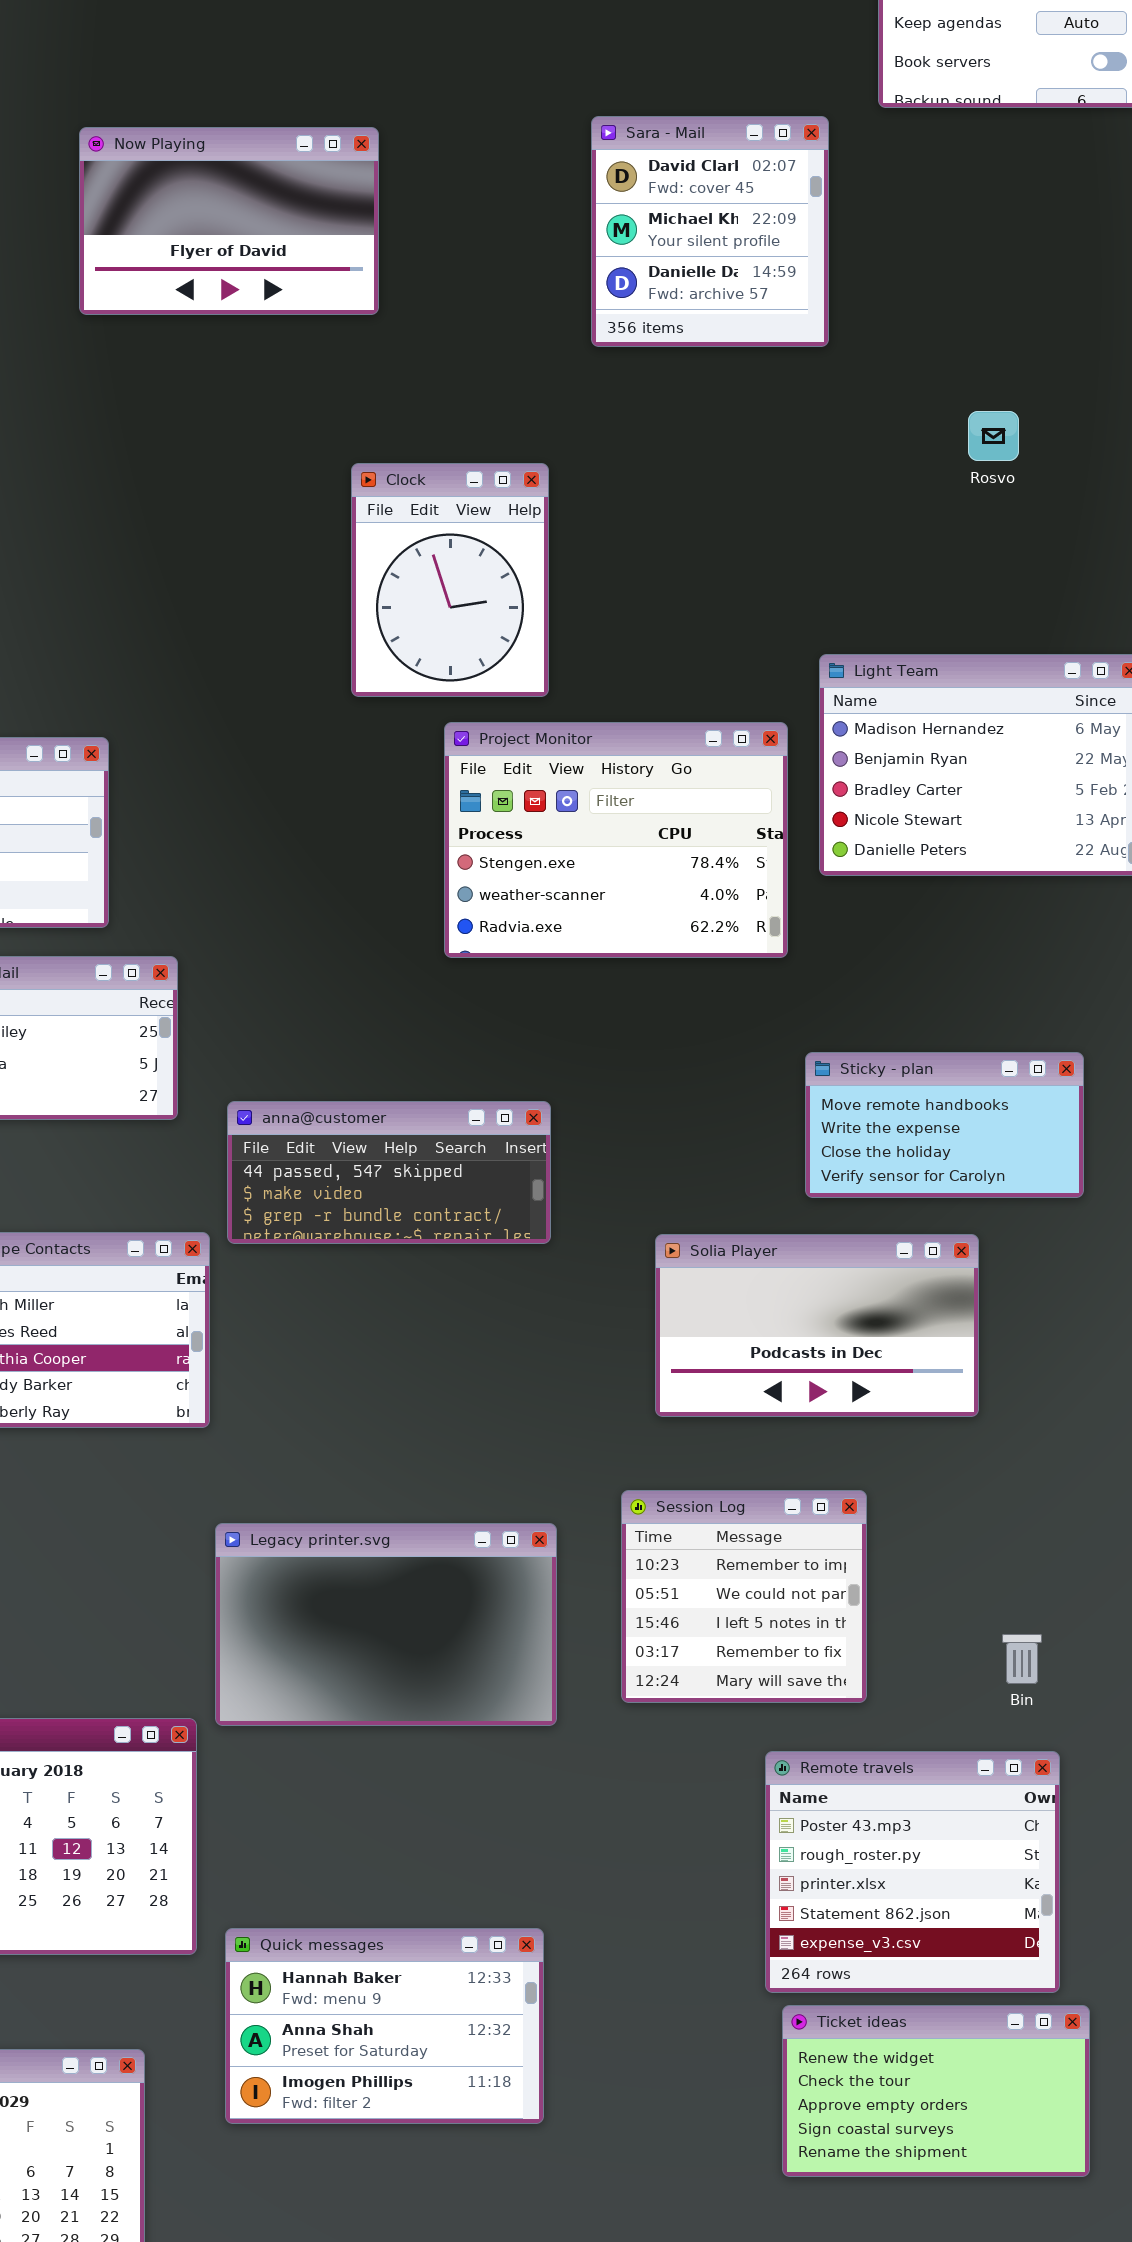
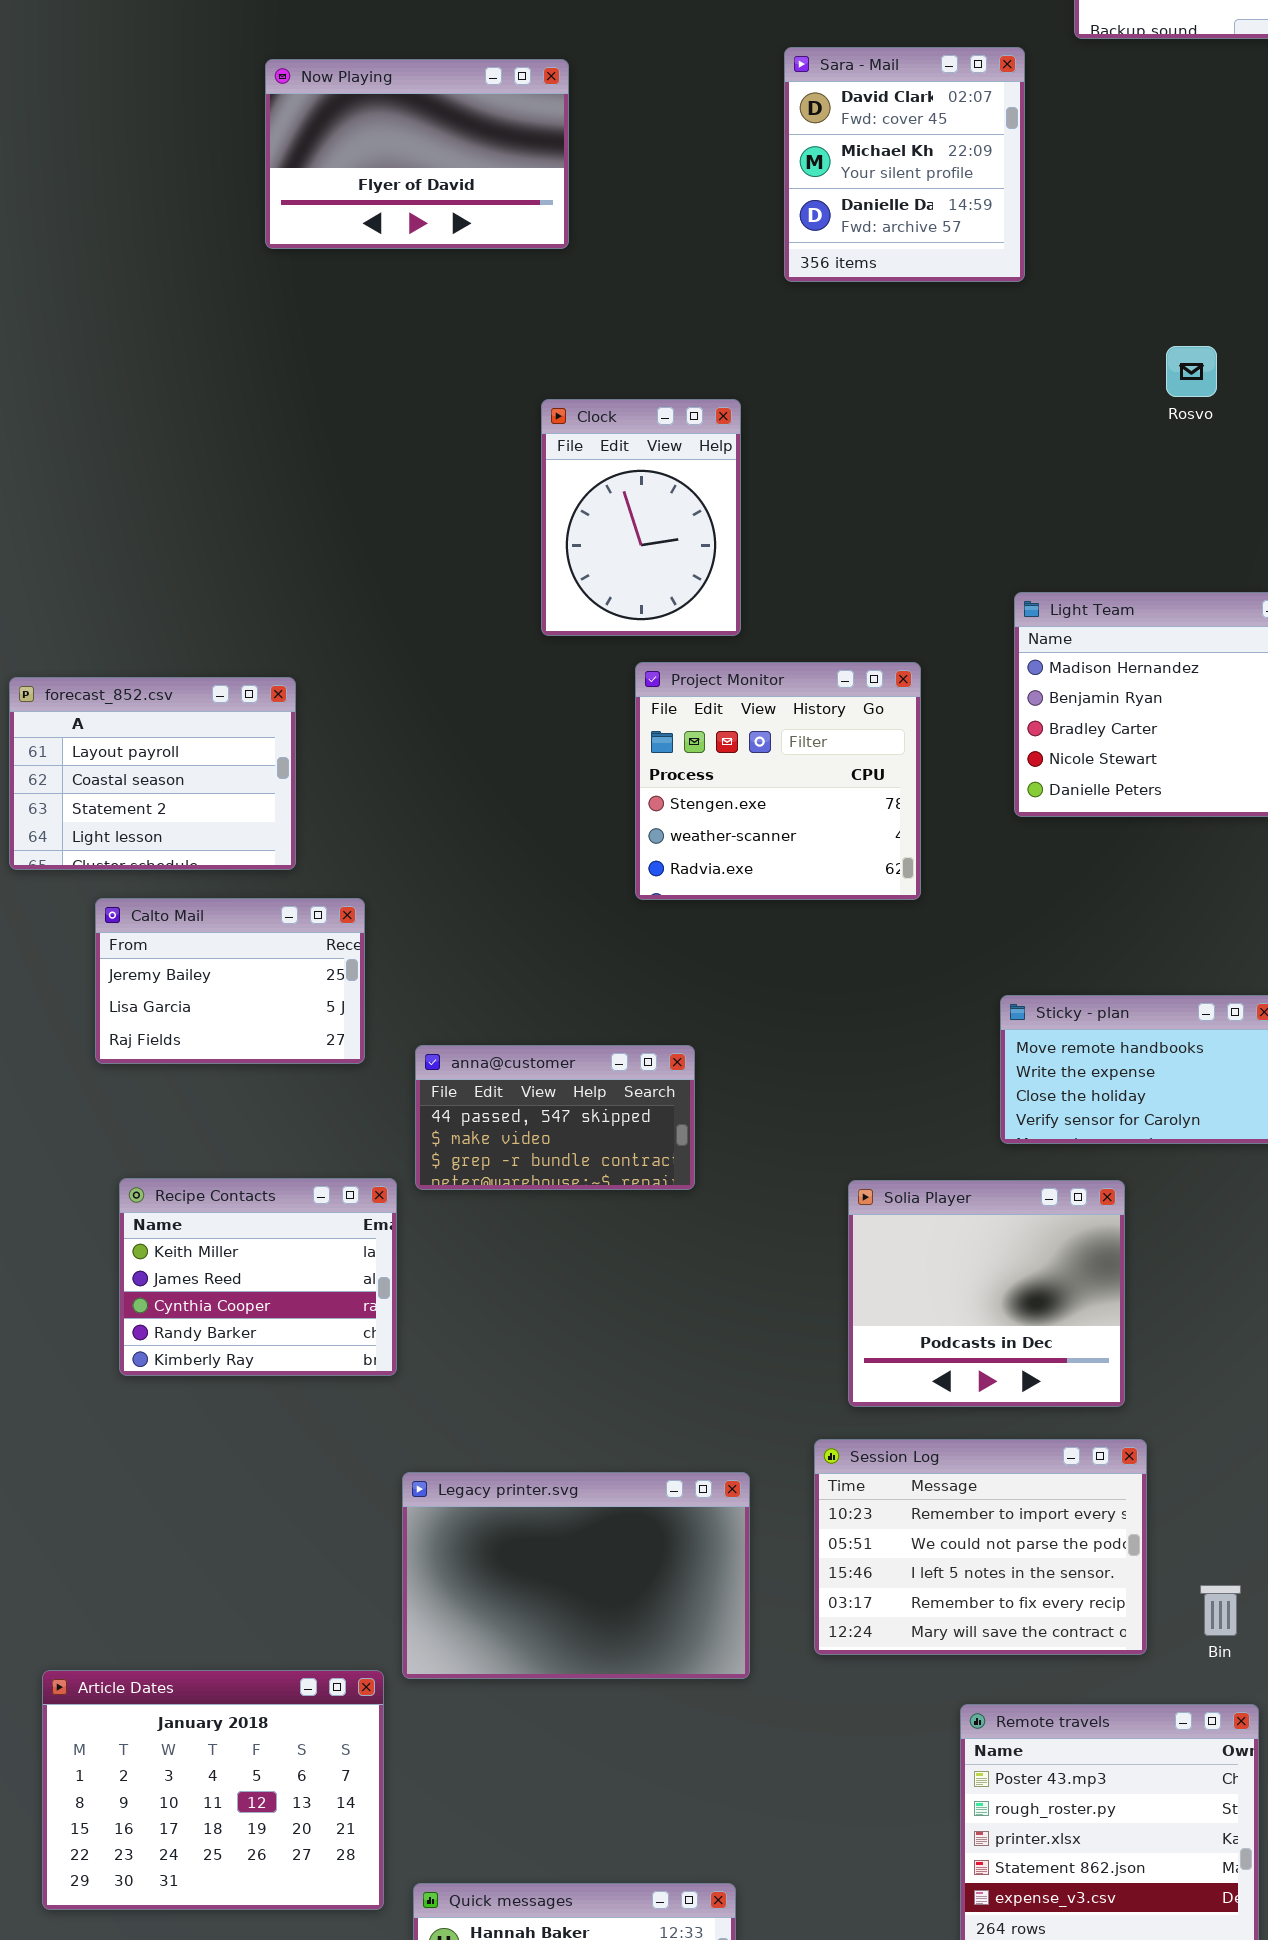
Project Monitor: [444,722,788,958] -> [635,662,921,900], resized
anna@customer: [227,1101,551,1244] -> [415,1045,695,1190], resized
Solia Player: [655,1234,979,1417] -> [848,1180,1125,1407], resized
Session Log: [621,1490,867,1703] -> [814,1439,1147,1655], resized

